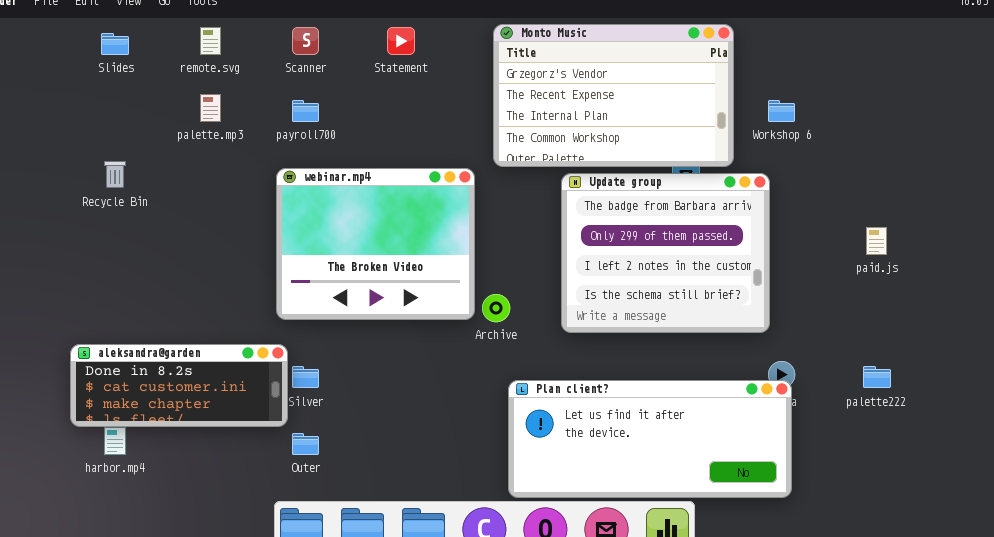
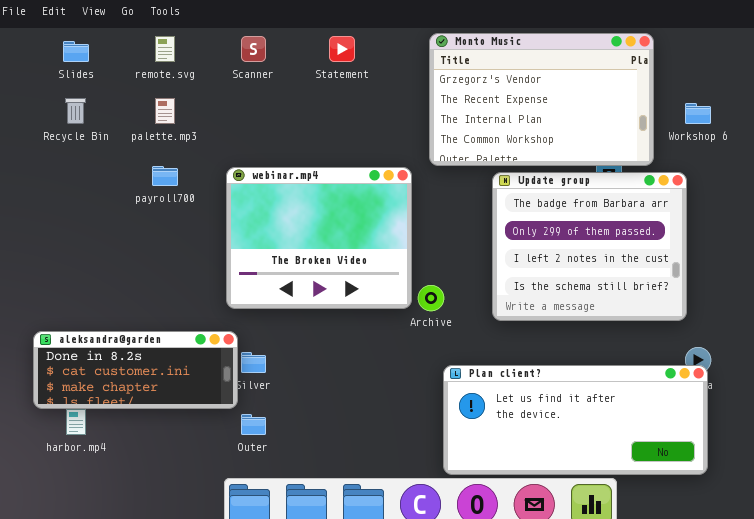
payroll700: [292,100,319,122] -> [152,166,178,186], moved
Recycle Bin: [104,161,126,188] -> [65,98,86,124], moved

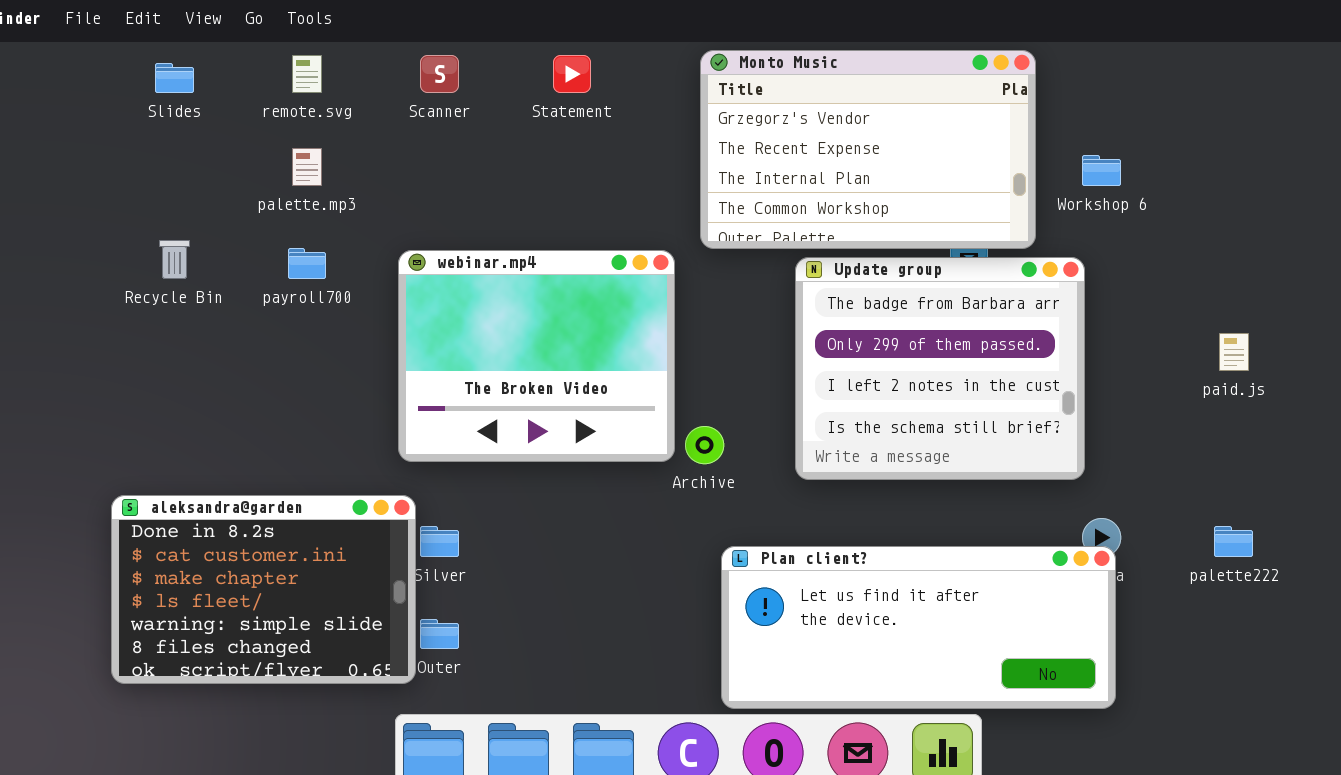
Recycle Bin: [65,98,86,124] -> [159,240,190,279], moved
aleksandra@garden: [33,331,238,409] -> [111,495,416,684], resized

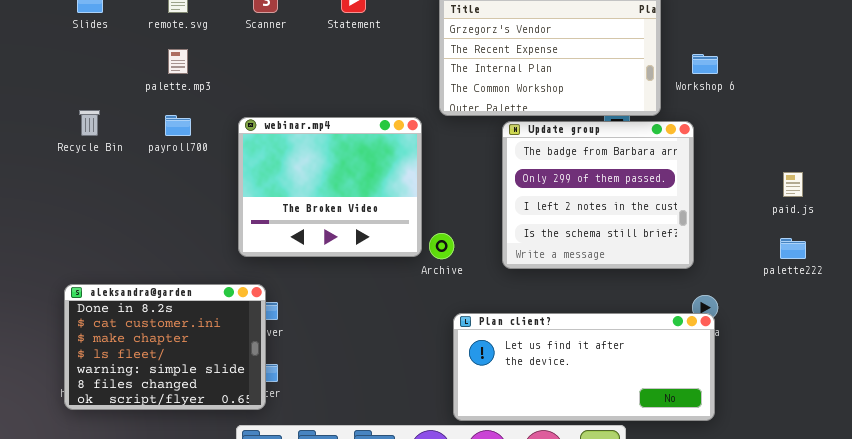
aleksandra@garden: [111,495,416,684] -> [64,284,266,410], moved
palette222: [1214,526,1253,557] -> [780,238,806,259], moved

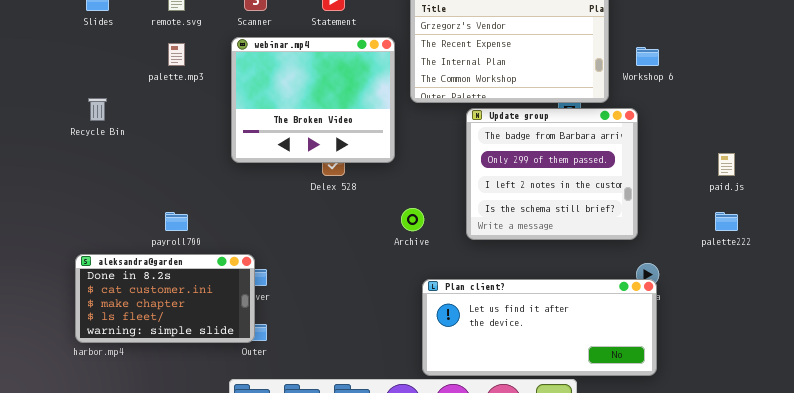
payroll700: [165,115,191,136] -> [165,212,188,231], moved
webinar.mp4: [238,117,422,257] -> [231,37,395,163], moved
aleksandra@garden: [64,284,266,410] -> [75,254,255,343], resized

